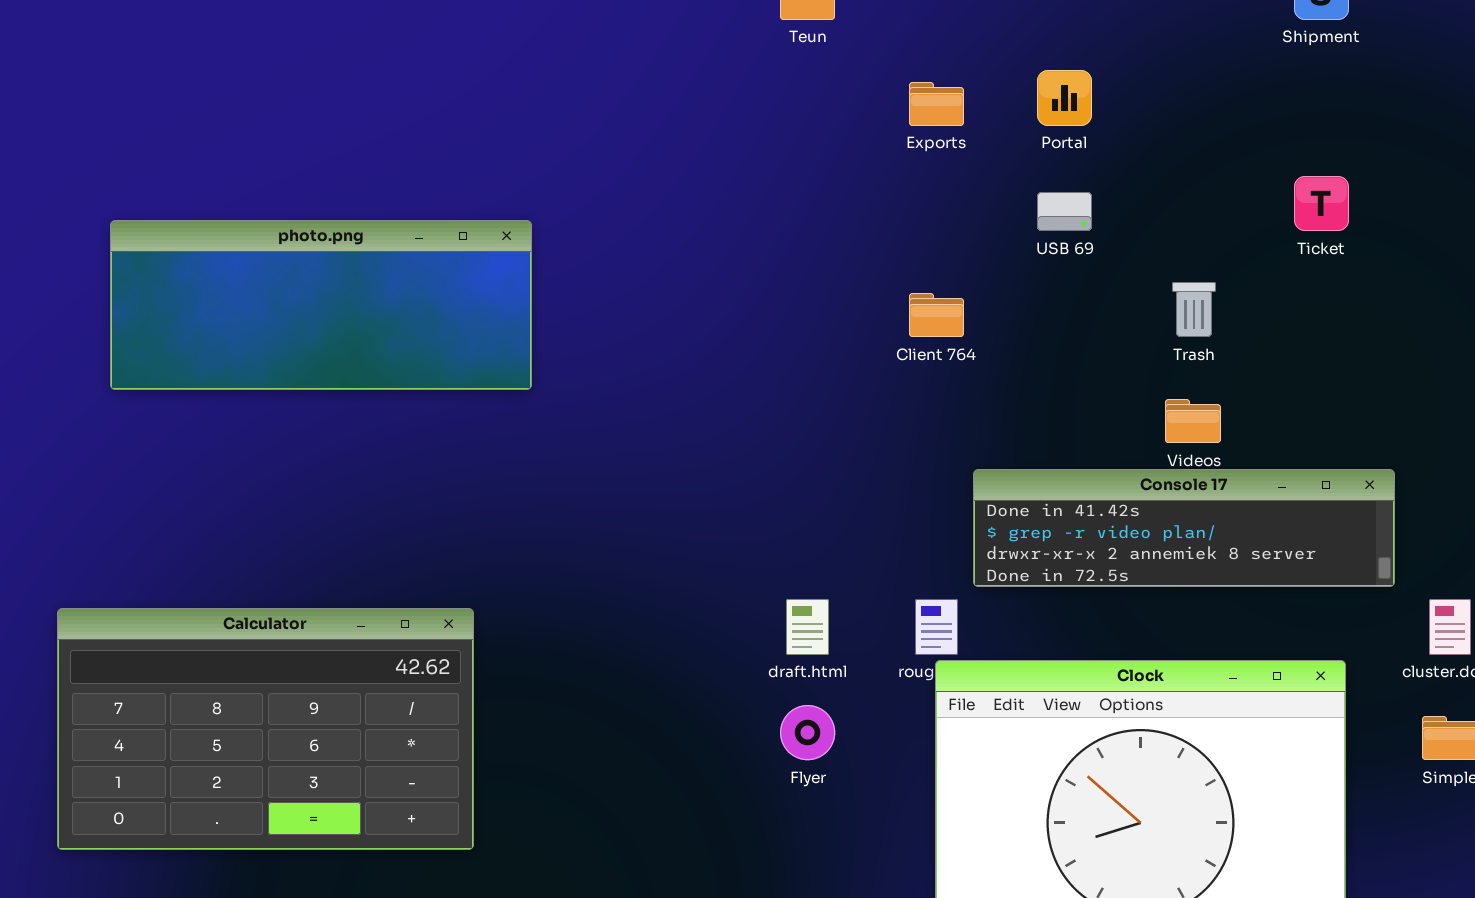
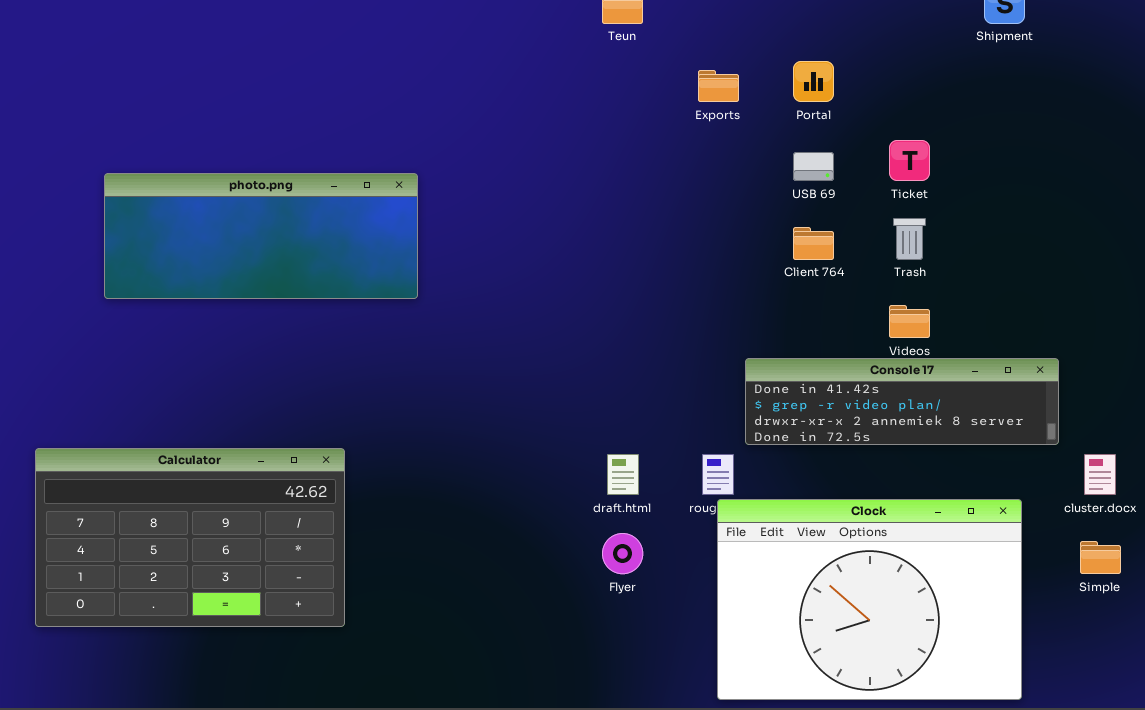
Ticket: [1294,176,1349,231] -> [889,140,930,181], moved
Client 764: [909,293,964,337] -> [793,227,834,260], moved
Calculator: [57,608,474,850] -> [35,448,345,627], moved

